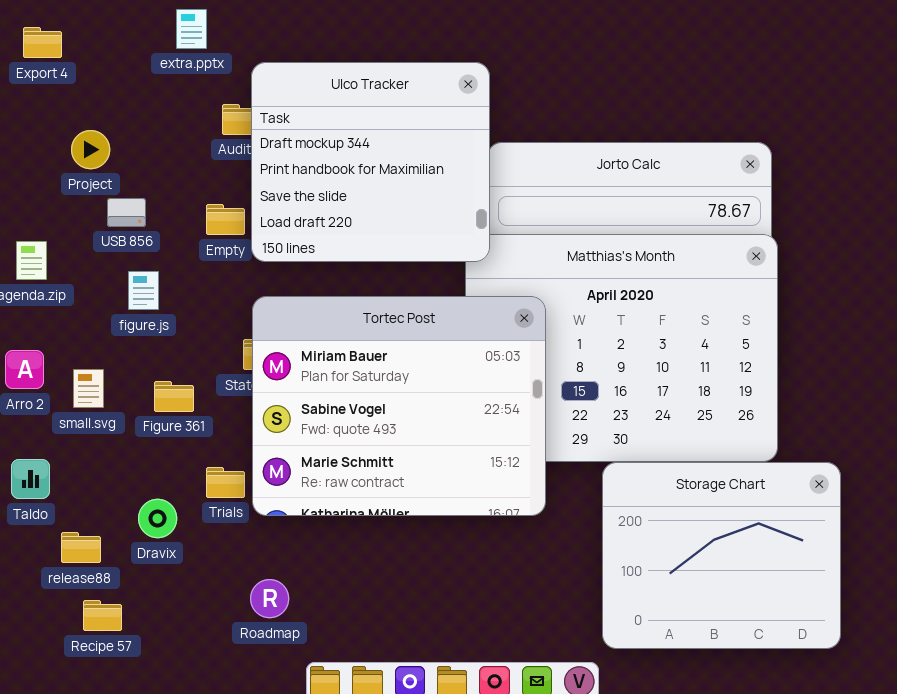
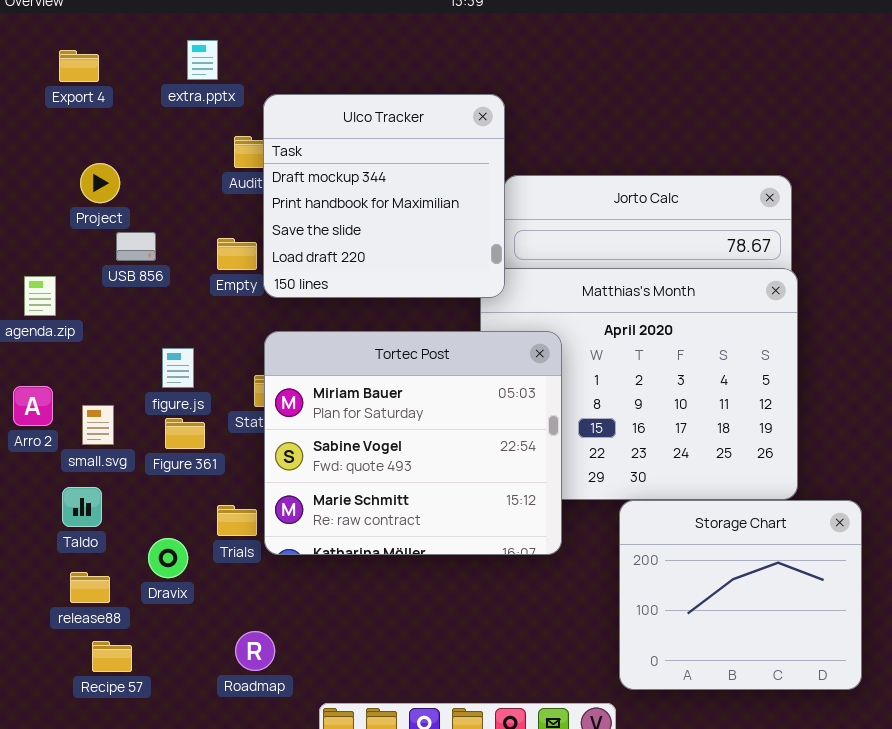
Export 4: [23,27,62,58] -> [59,50,99,82], moved
figure.js: [128,271,159,310] -> [162,348,194,388], moved
Taldo: [11,459,50,499] -> [62,487,102,527], moved
Roadmap: [250,579,289,618] -> [235,631,275,671], moved

